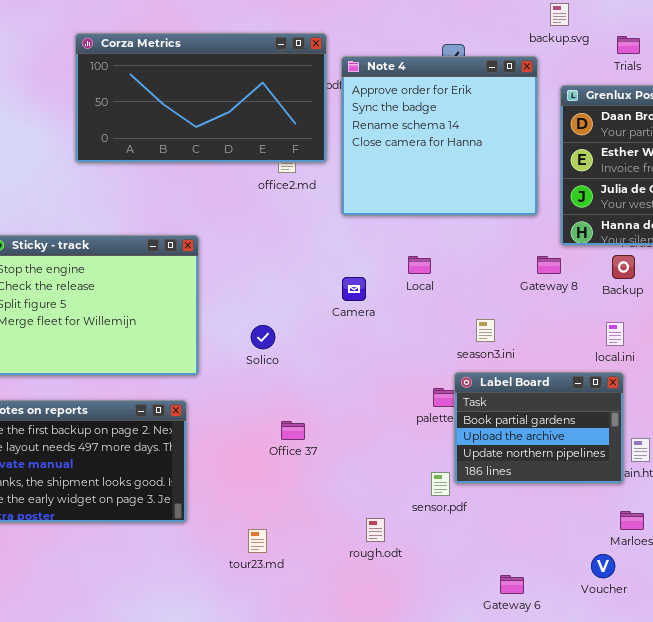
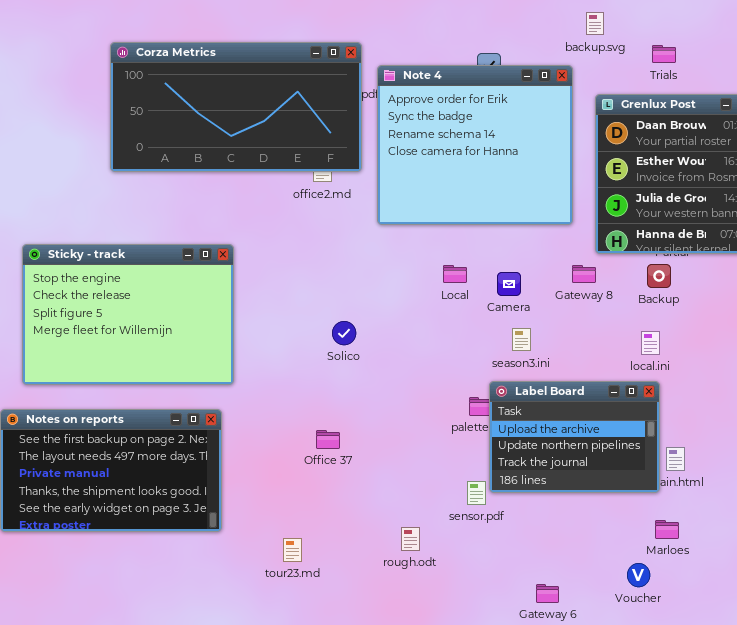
Camera: [342,277,366,301] -> [497,272,521,296], moved
Solico: [251,325,275,349] -> [332,321,356,345], moved
Label Board: [454,372,624,484] -> [489,381,660,493], scrolled down 1 row

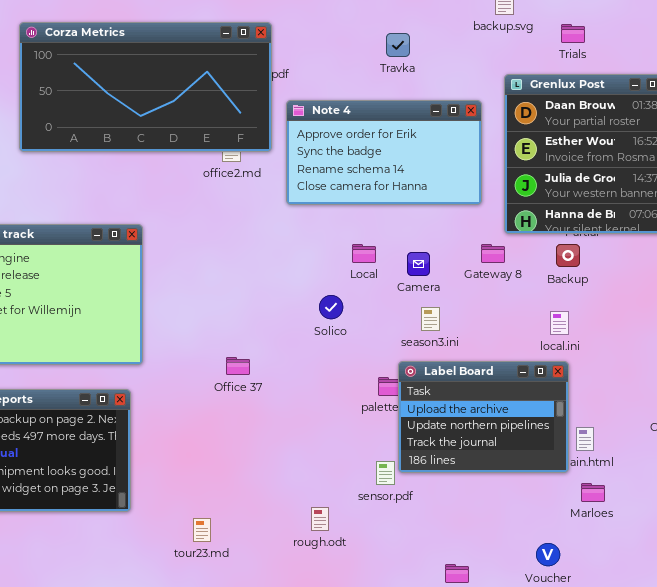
Note 4: [377,65,573,225] -> [286,100,482,205], resized
Solico: [332,321,356,345] -> [319,295,343,319], moved
Office 37: [316,430,340,449] -> [226,357,250,375], moved
Marloes: [655,520,679,539] -> [581,483,605,502], moved

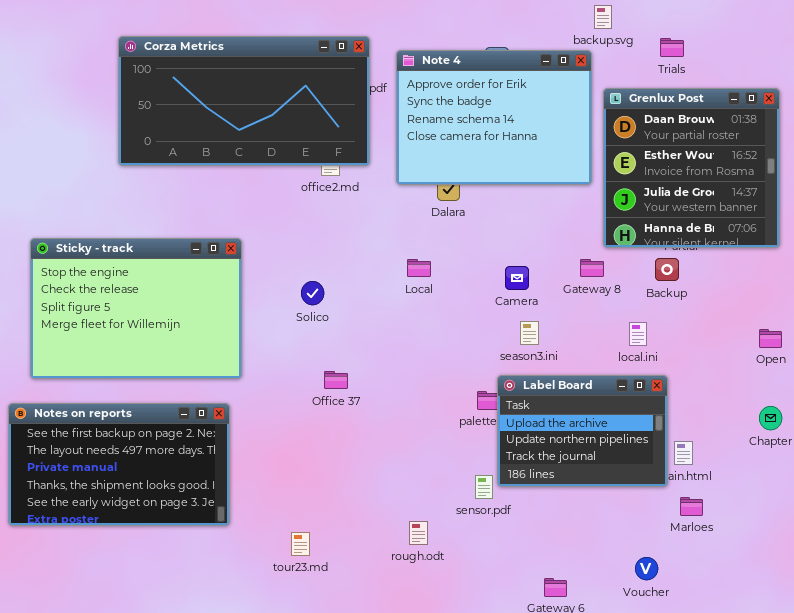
Note 4: [286,100,482,205] -> [396,50,592,185], moved, resized
Local: [352,244,376,263] -> [407,259,431,277], moved
Solico: [319,295,343,319] -> [301,281,324,305], moved
local.ini: [550,311,569,335] -> [629,322,647,346], moved

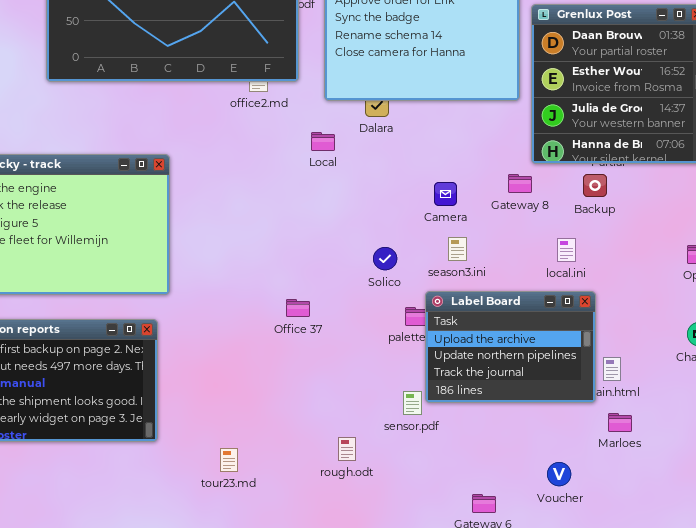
Local: [407,259,431,277] -> [311,132,335,151], moved
Solico: [301,281,324,305] -> [373,247,397,270], moved
Office 37: [324,371,348,389] -> [286,299,310,317], moved
Voucher: [635,557,658,580] -> [547,462,571,486], moved

